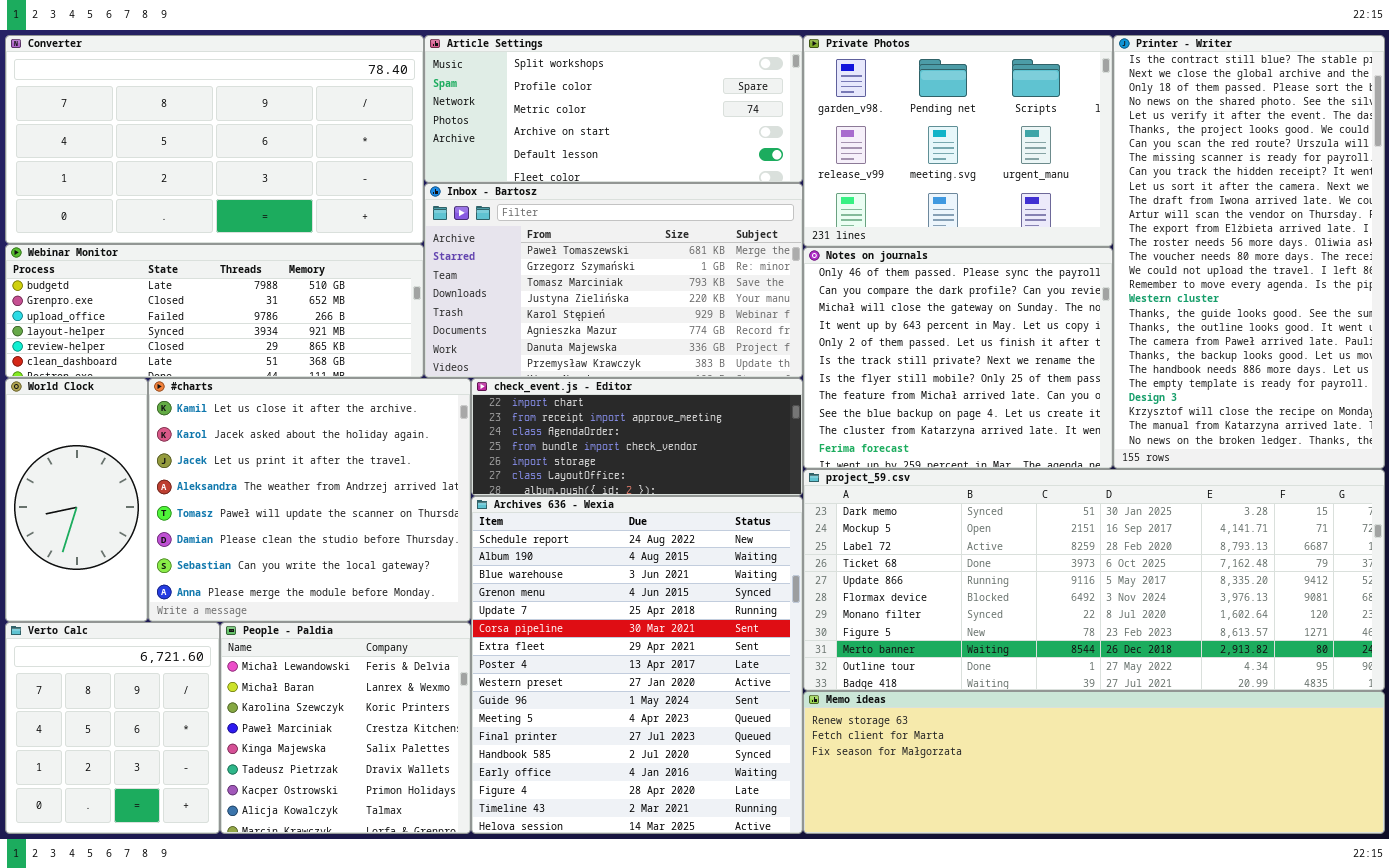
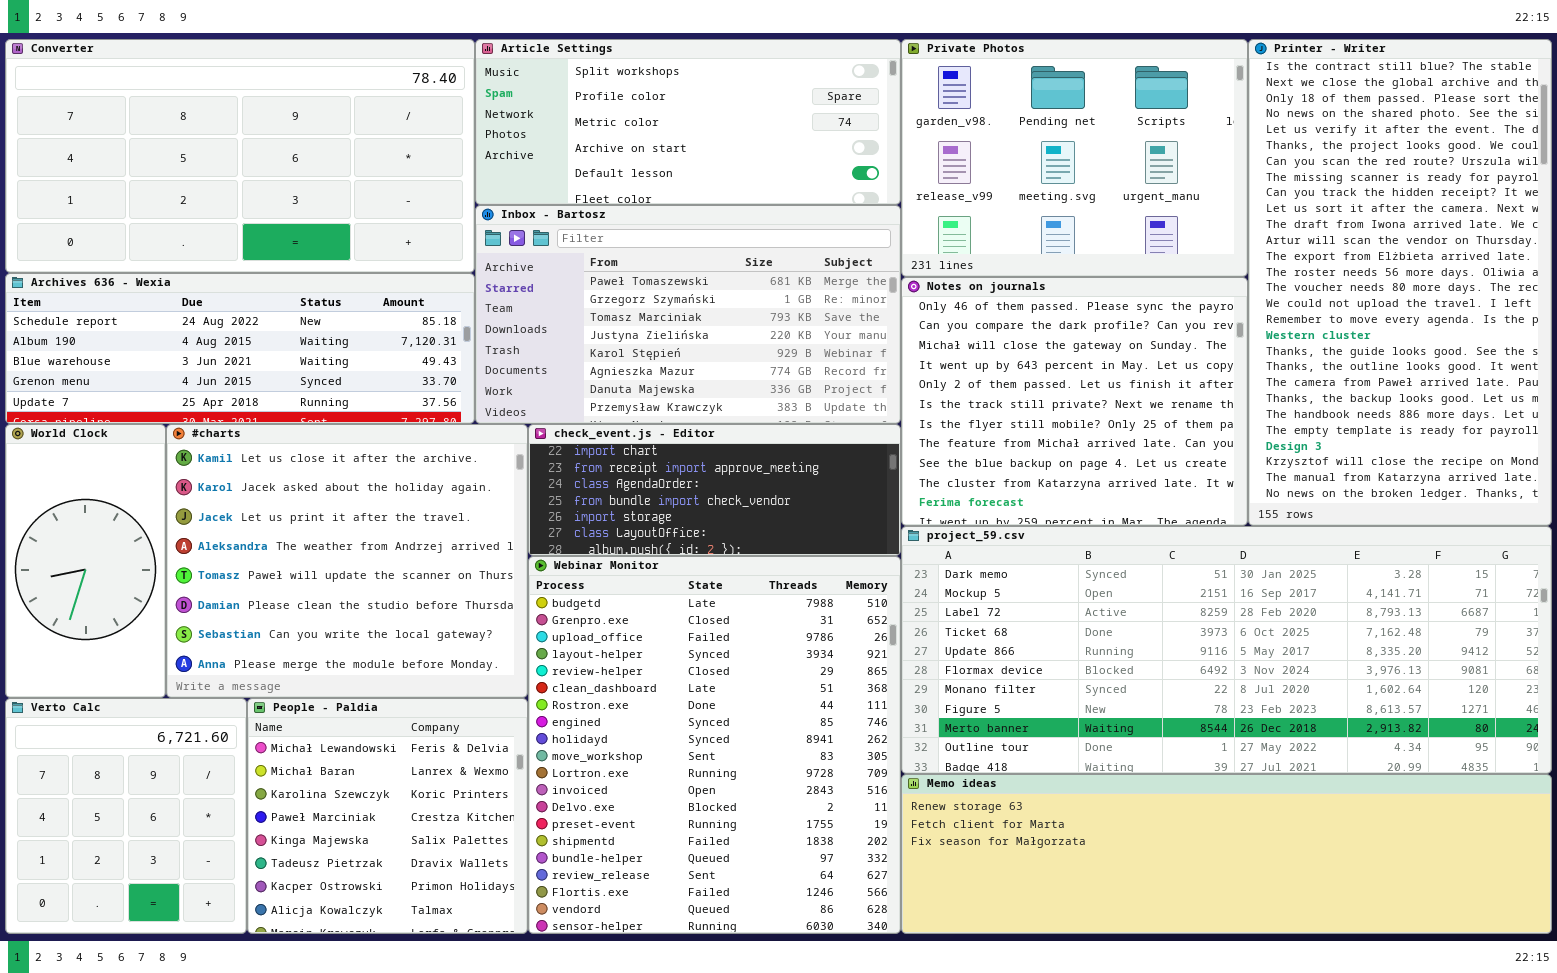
Webinar Monitor: [5,244,424,378] -> [528,556,901,934], moved, resized
Archives 636 - Wexia: [471,496,803,834] -> [5,273,475,424], moved, resized

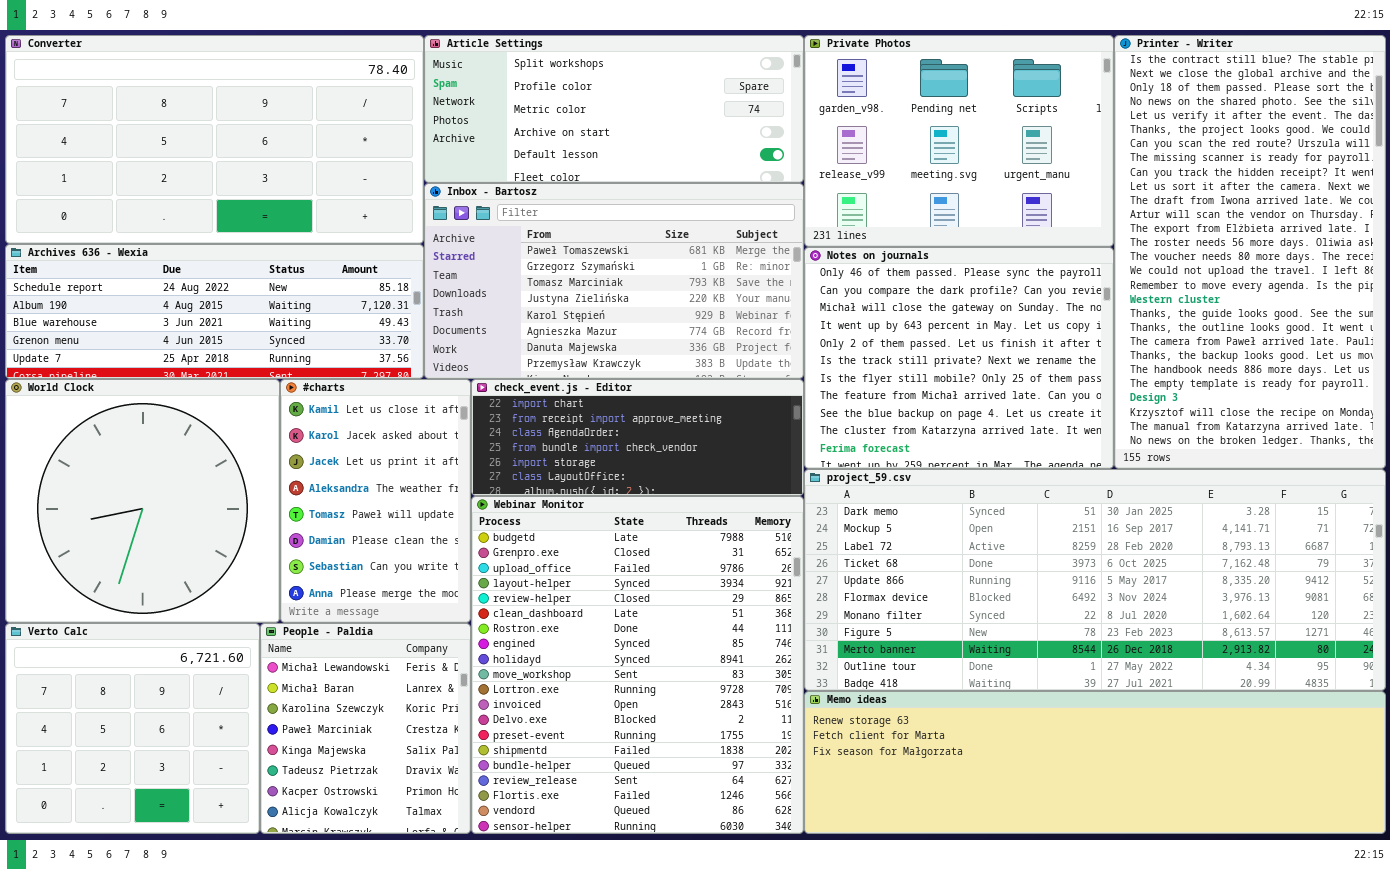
World Clock: [5,424,166,698] -> [5,379,280,623], resized
#charts: [166,424,528,698] -> [280,379,471,623], resized
Verto Calc: [5,698,247,934] -> [5,623,260,834], resized
People - Paldia: [247,698,528,934] -> [260,623,471,834], resized

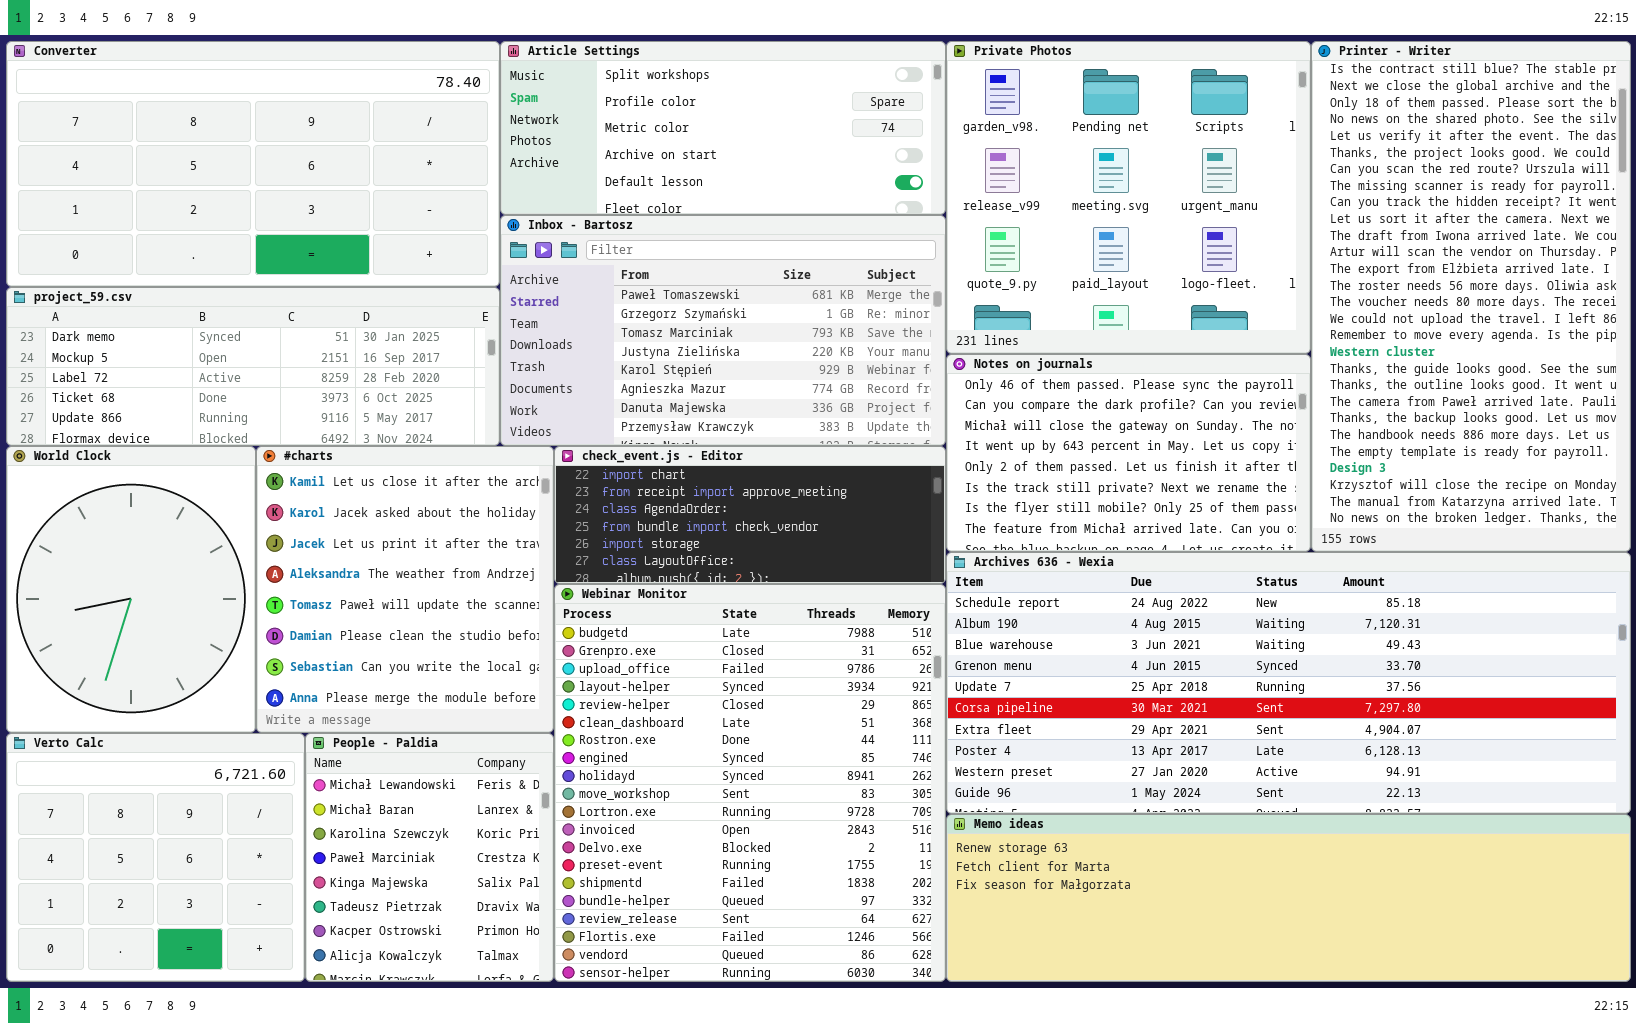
Private Photos: [804,35,1114,247] -> [946,41,1311,354], resized
Archives 636 - Wexia: [5,244,424,379] -> [946,552,1631,814], moved, resized
Notes on journals: [804,247,1114,469] -> [946,354,1311,552], resized
World Clock: [5,379,280,623] -> [6,446,256,733], resized
#charts: [280,379,471,623] -> [256,446,554,733], resized
project_59.csv: [804,469,1386,691] -> [6,287,500,446], moved, resized

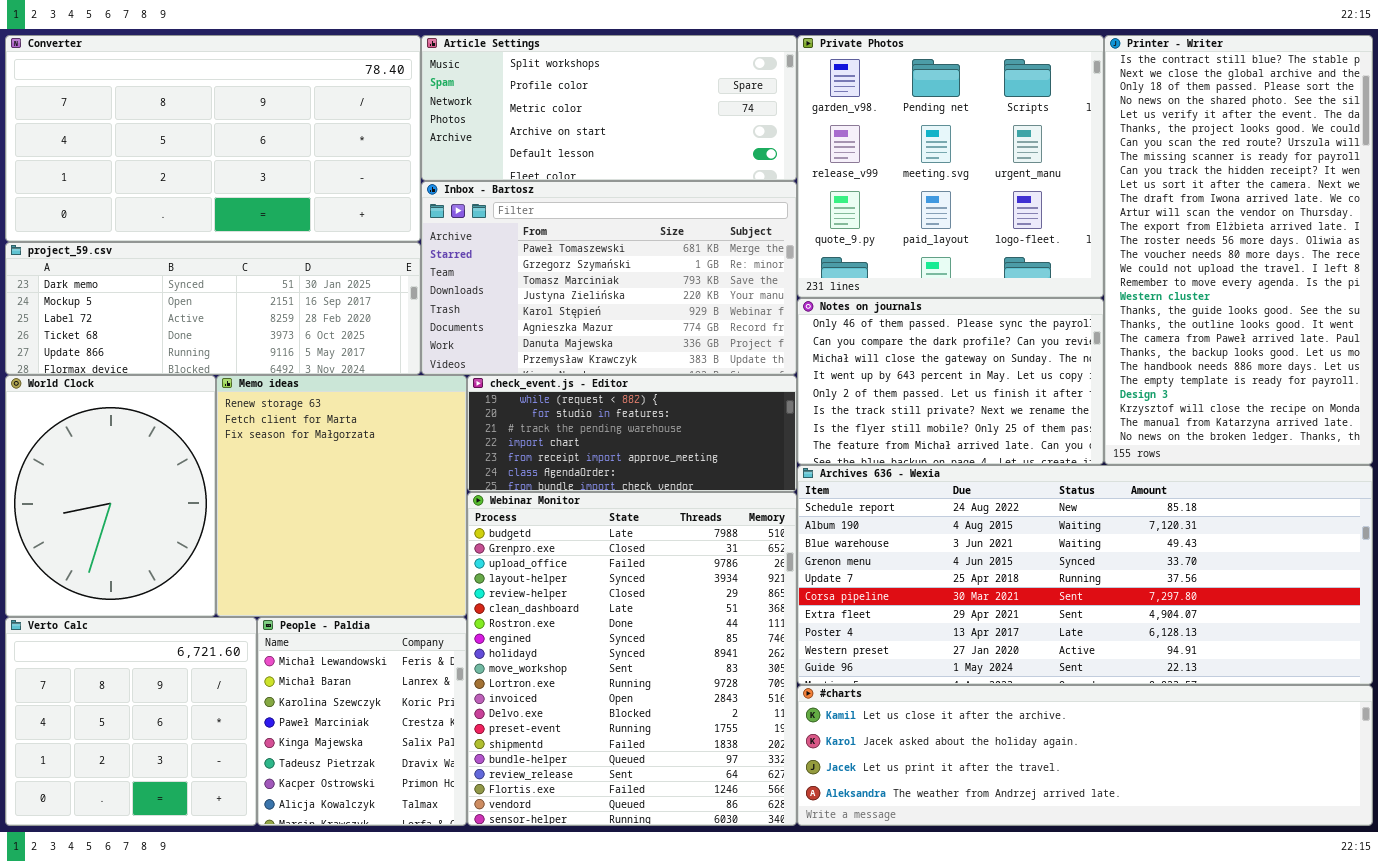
#charts: [256,446,554,733] -> [797,685,1373,826], moved, resized
check_event.js - Editor: [554,446,946,584] -> [467,375,797,492], scrolled up 3 rows
Memo ideas: [946,814,1631,982] -> [216,375,467,617], moved, resized

